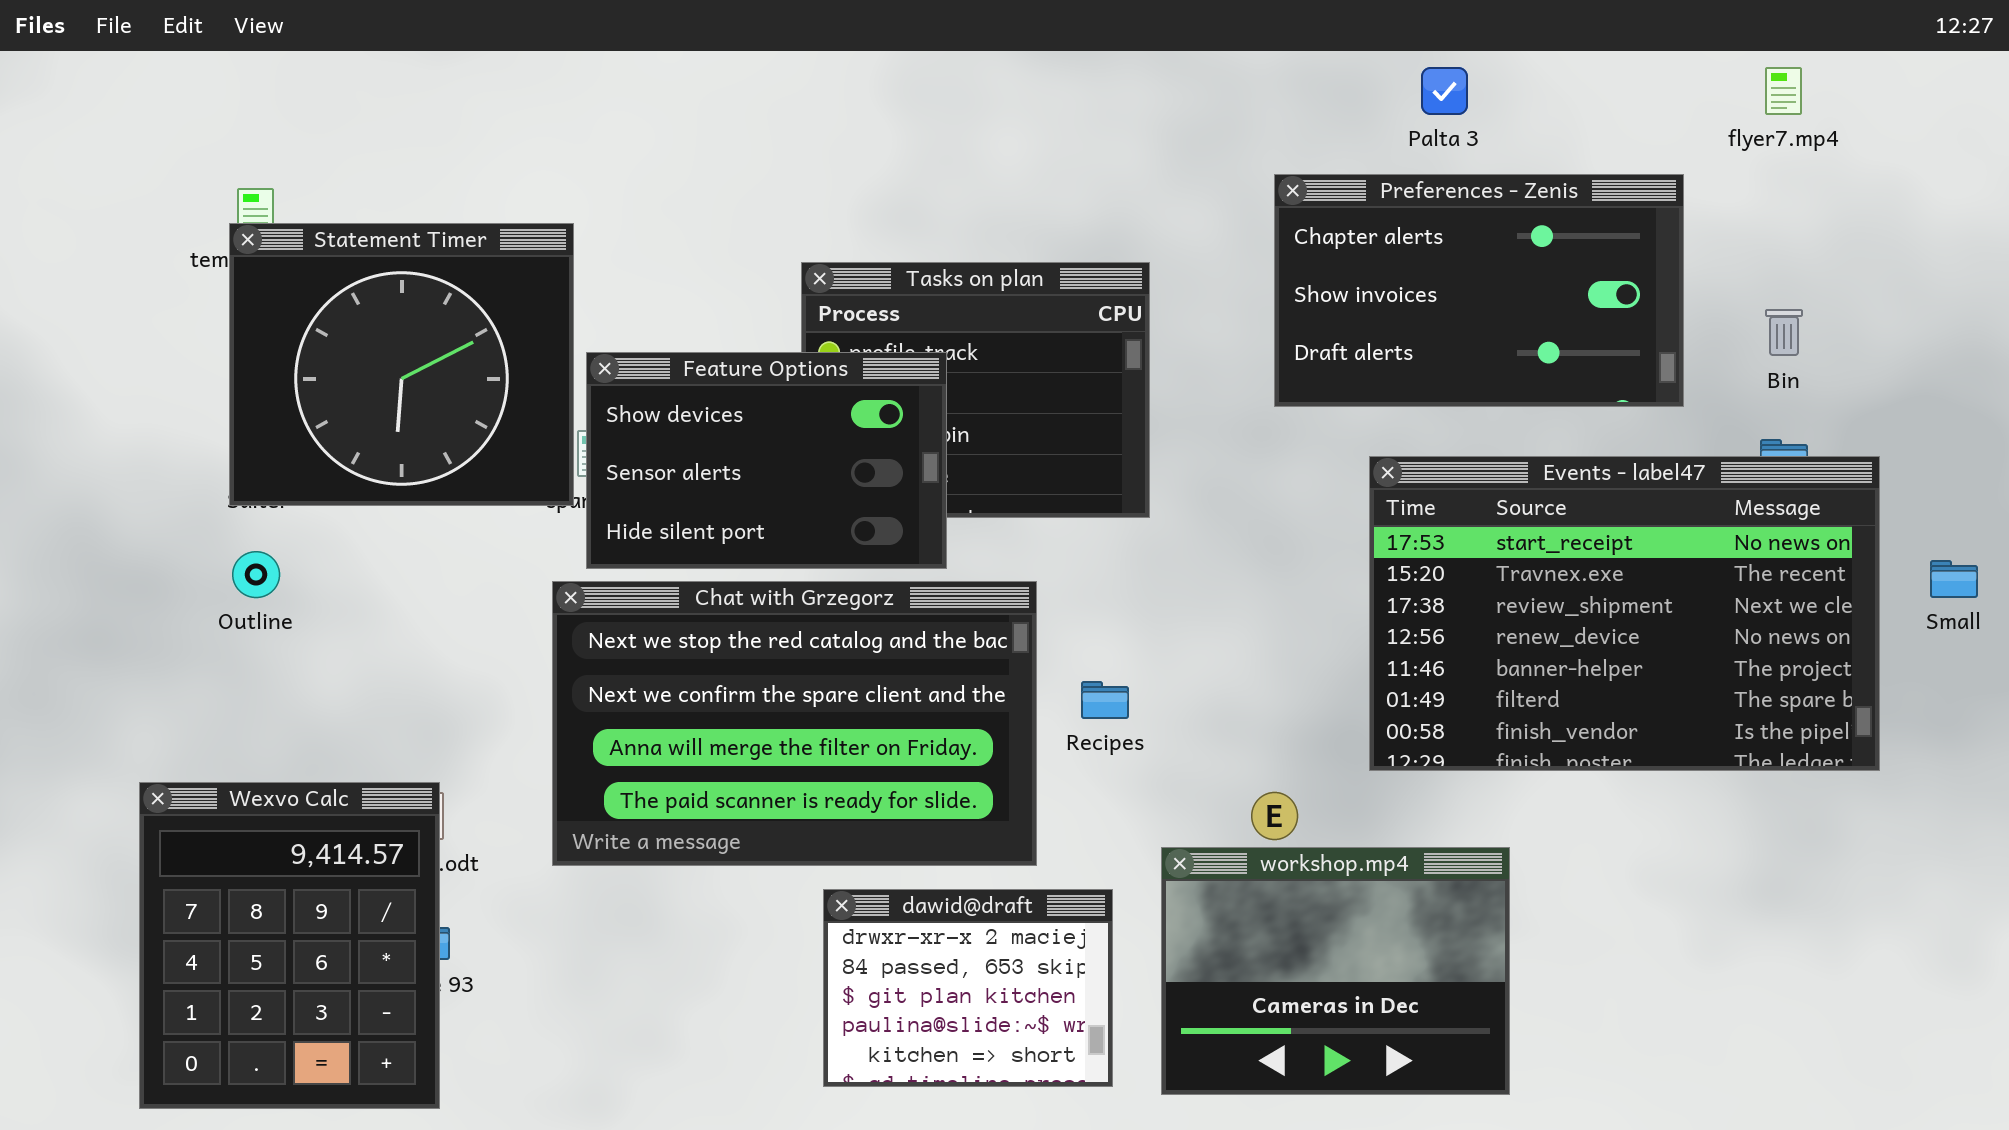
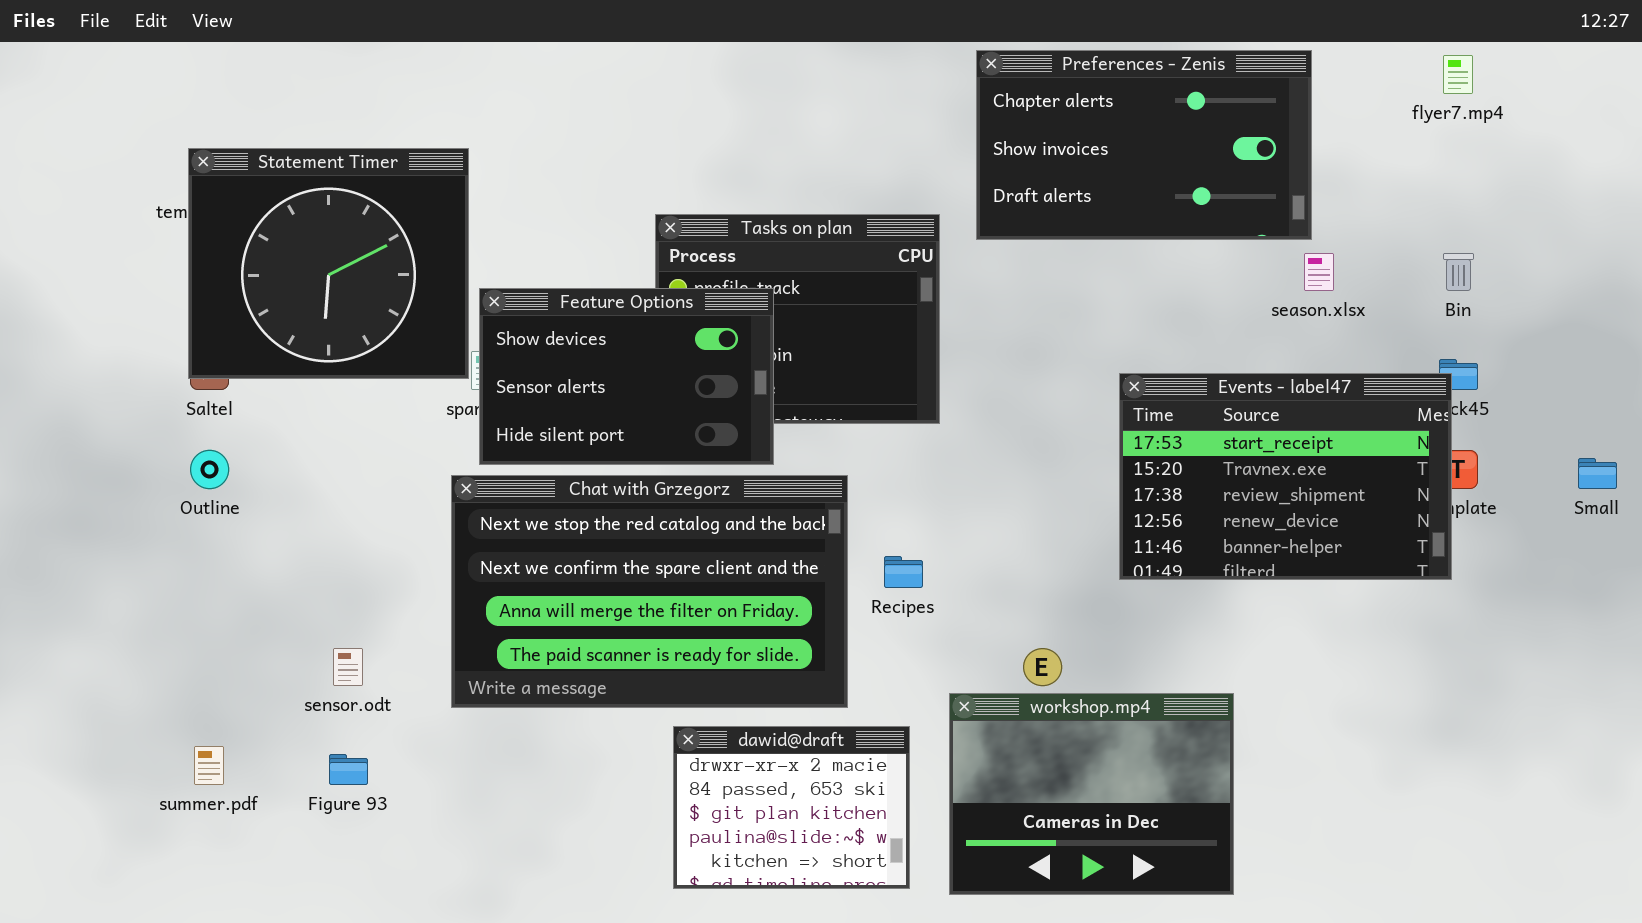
Preferences - Zenis: [1274,174,1684,407] -> [976,50,1312,240], moved
Statement Timer: [229,223,574,506] -> [188,148,469,379], moved
Events - label47: [1369,456,1880,771] -> [1119,373,1452,580], resized
Wexvo Calc: [139,782,440,1109] -> none, closed

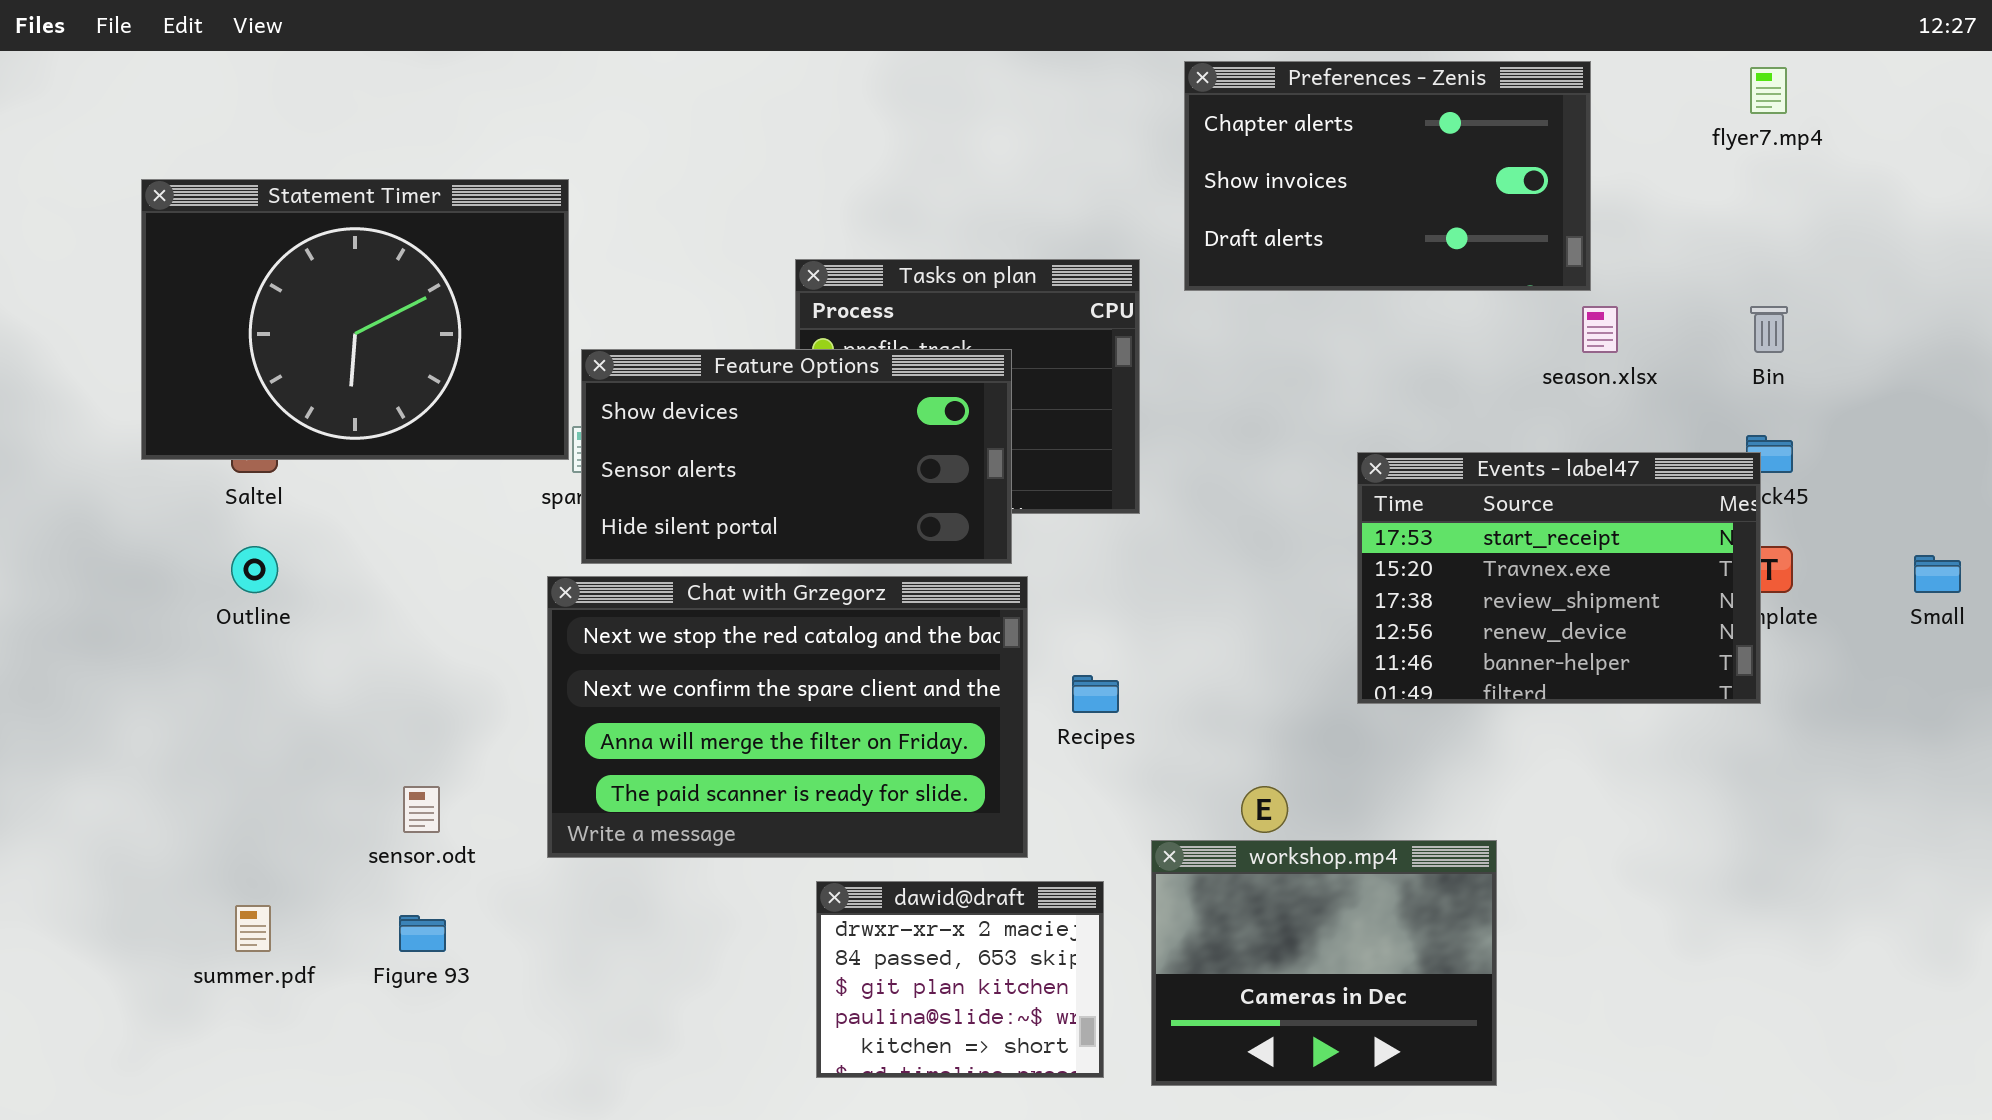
Statement Timer: [188,148,469,379] -> [141,179,569,460], resized
Feature Options: [479,288,774,465] -> [581,349,1012,564], resized

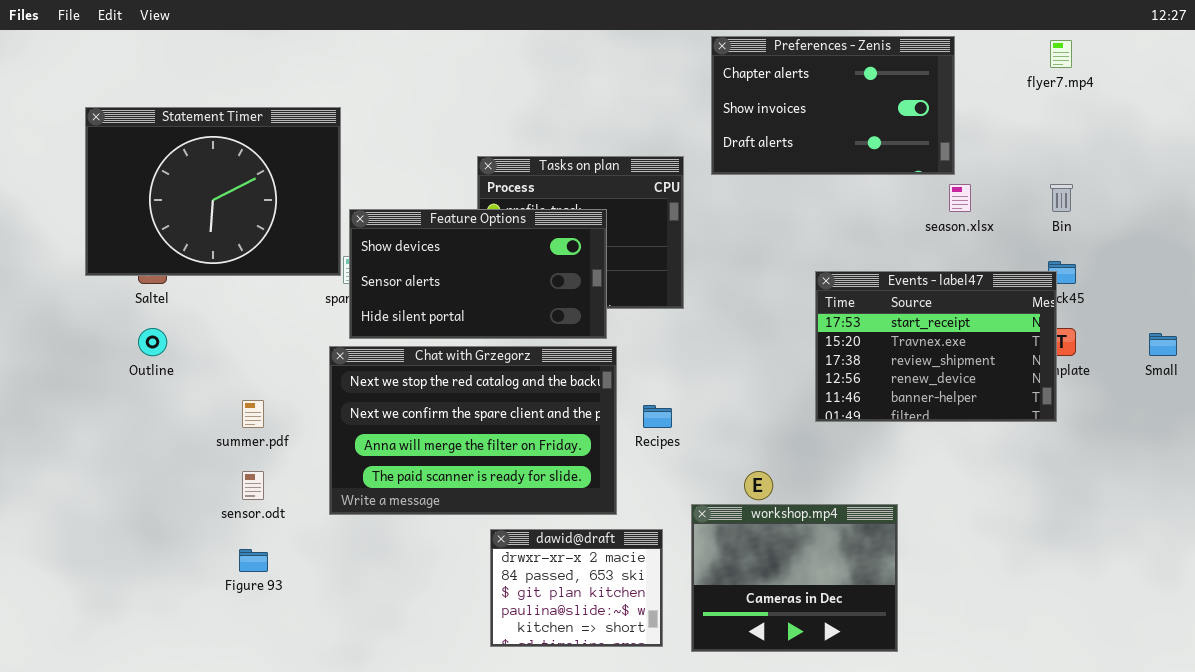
summer.pdf: [235,905,271,952] -> [242,400,264,428], moved

